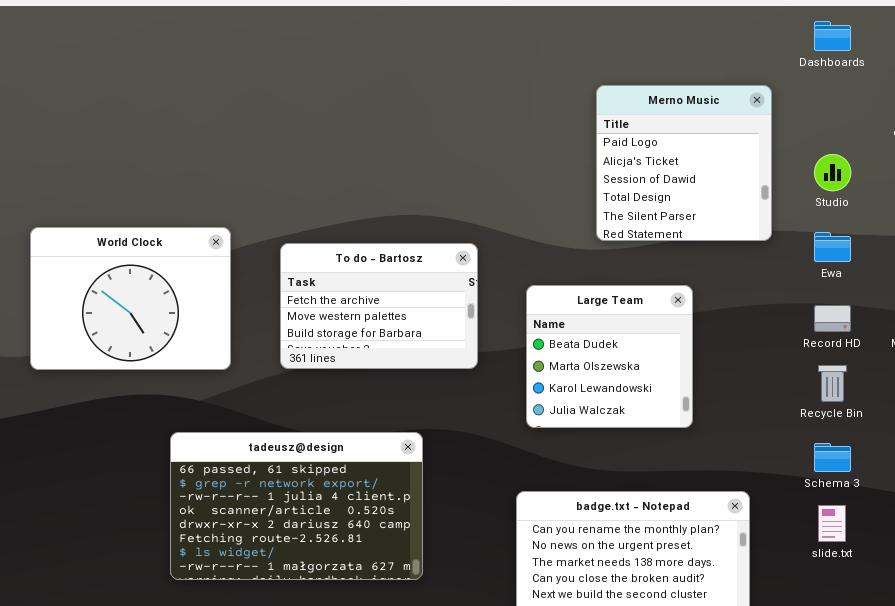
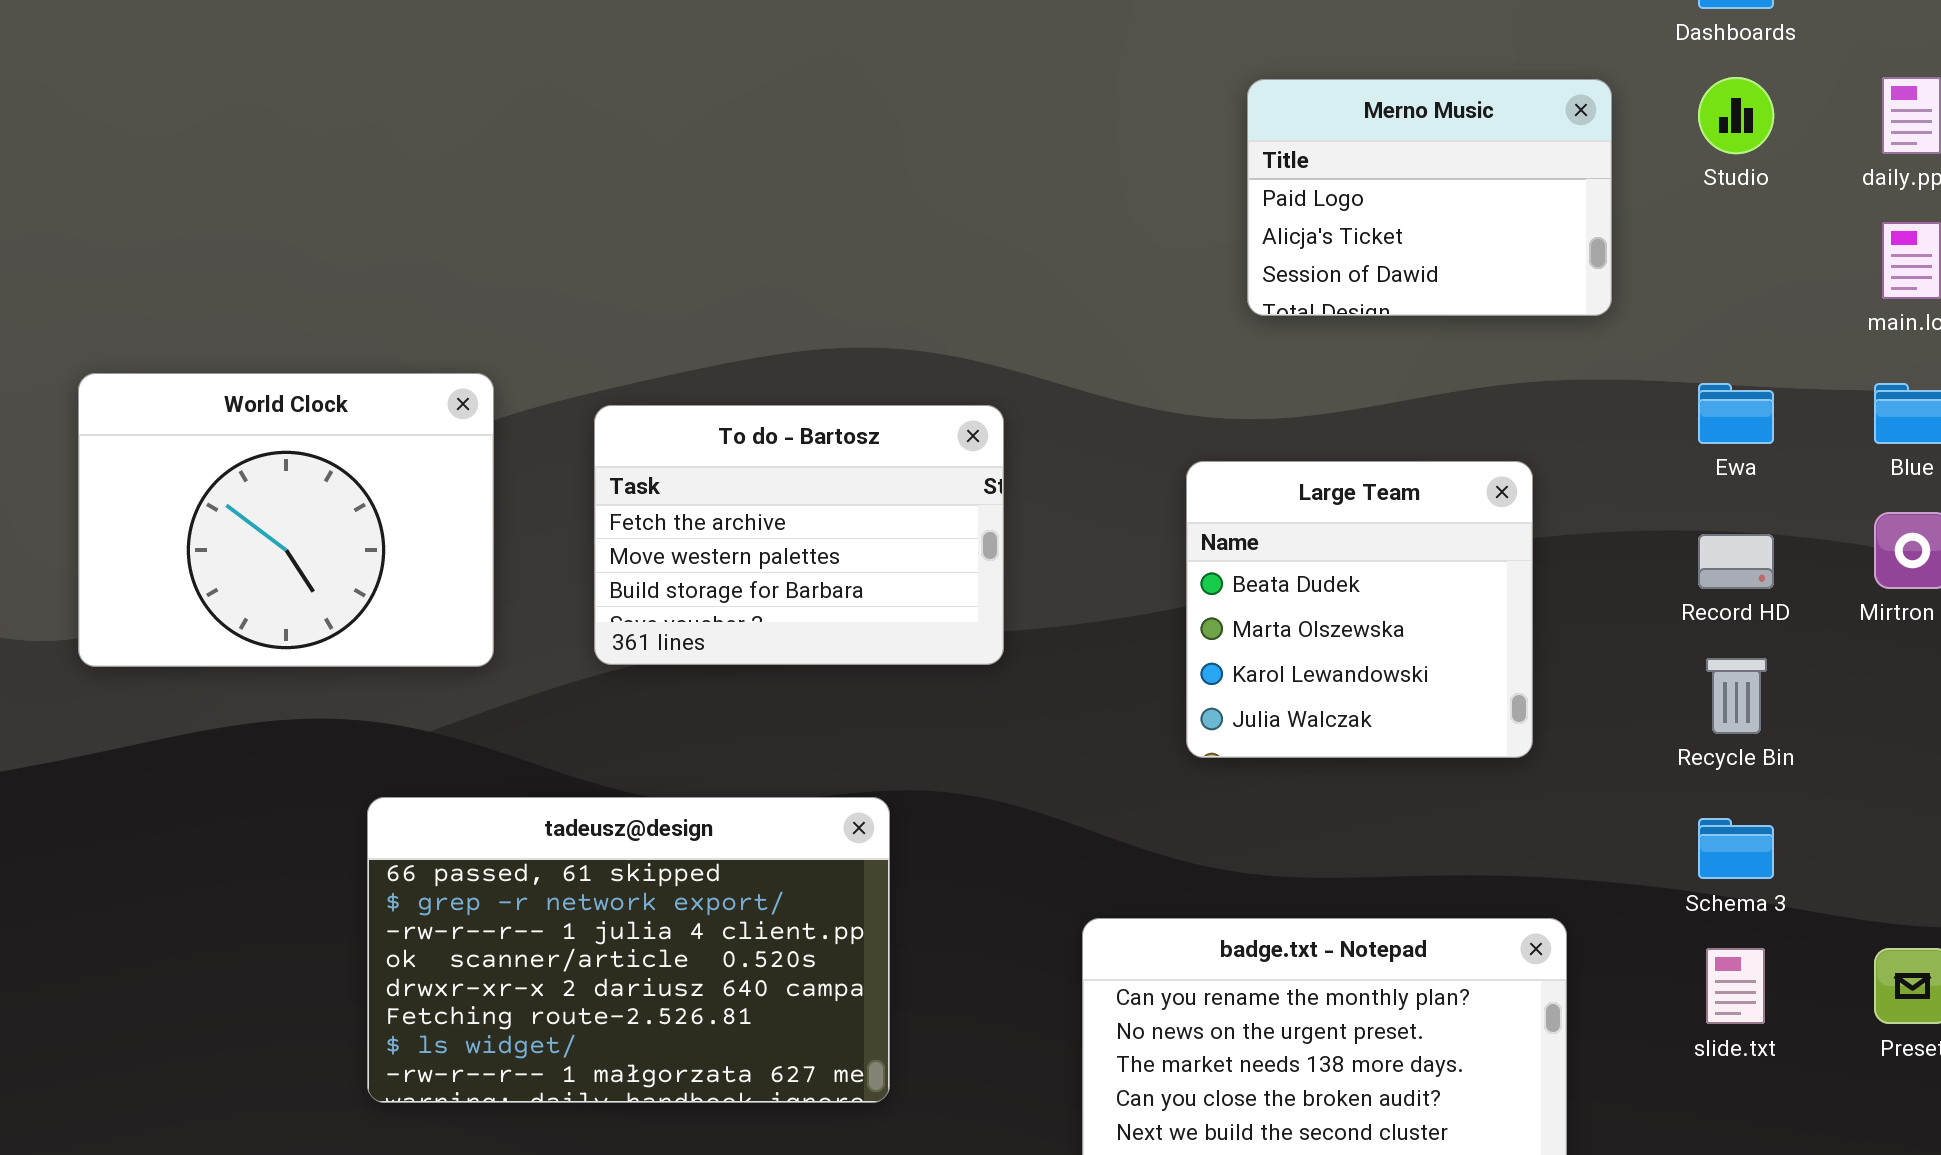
Merno Music: [596,85,772,241] -> [1247,79,1612,316], resized
Studio: [814,154,851,191] -> [1698,77,1774,154], moved
Large Team: [526,285,693,428] -> [1186,461,1533,758], moved

